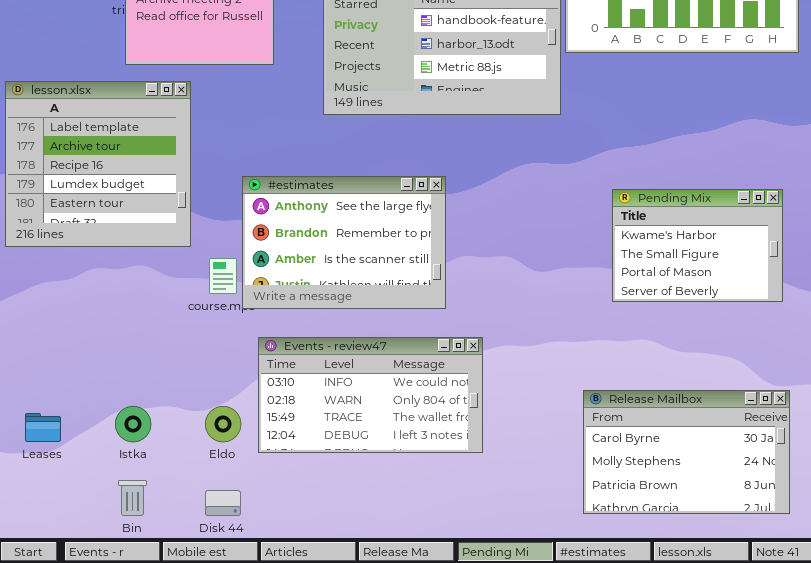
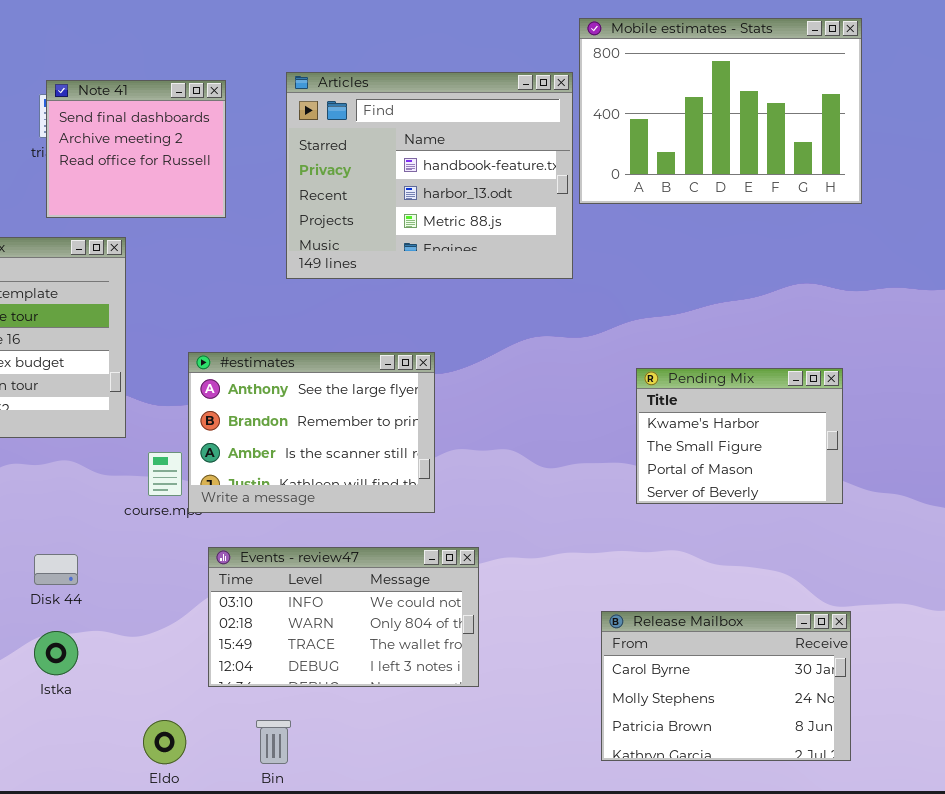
Eldo: [205,406,241,442] -> [143,720,186,764], moved
Bin: [118,480,147,516] -> [256,720,291,764], moved
Disk 44: [205,490,241,516] -> [34,554,78,585], moved

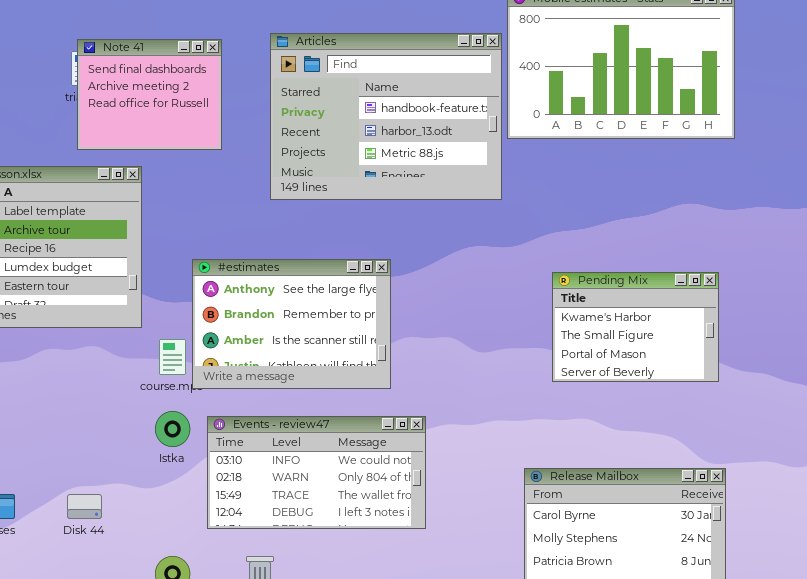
Disk 44: [34,554,78,585] -> [67,494,102,519], moved
Istka: [34,631,78,675] -> [155,411,190,447], moved

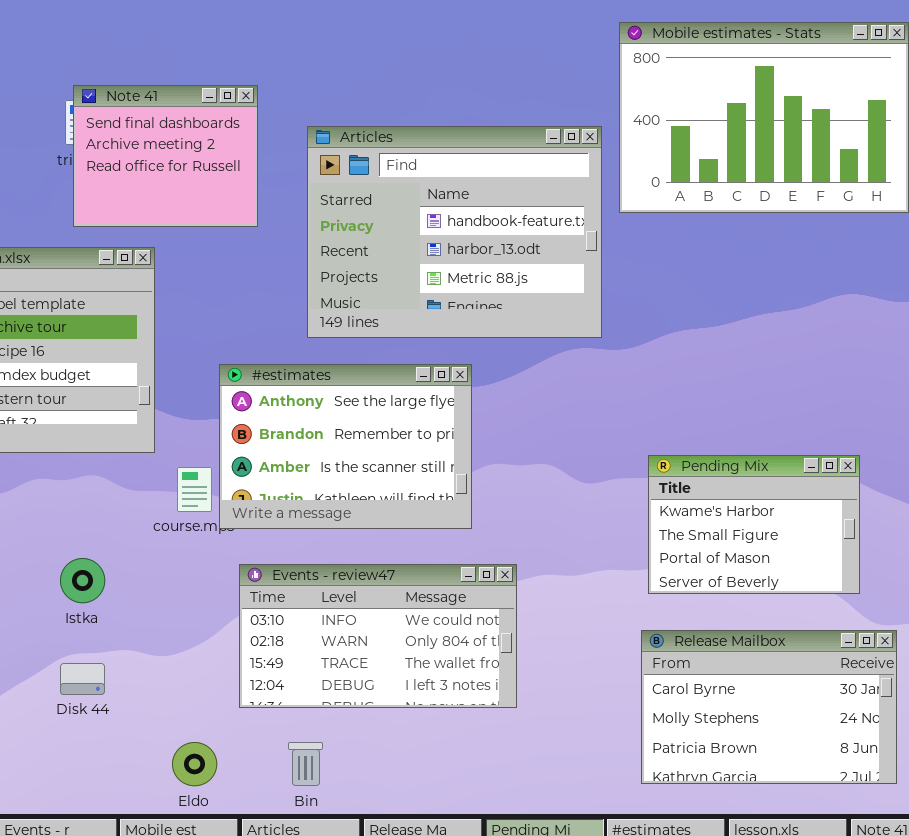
Articles: [270,33,502,200] -> [307,126,602,338], moved
Pending Mix: [552,272,719,382] -> [648,455,860,594], moved
Istka: [155,411,190,447] -> [60,558,105,603], moved

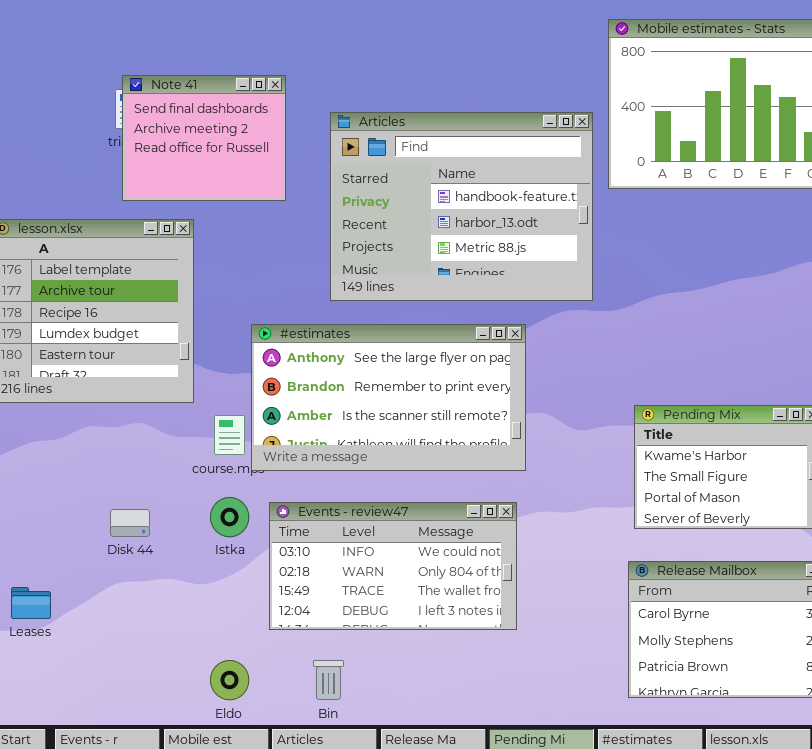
#estimates: [219,364,472,529] -> [251,324,526,471], resized
Istka: [60,558,105,603] -> [210,497,249,537], moved
Disk 44: [60,663,105,695] -> [110,509,150,537], moved

